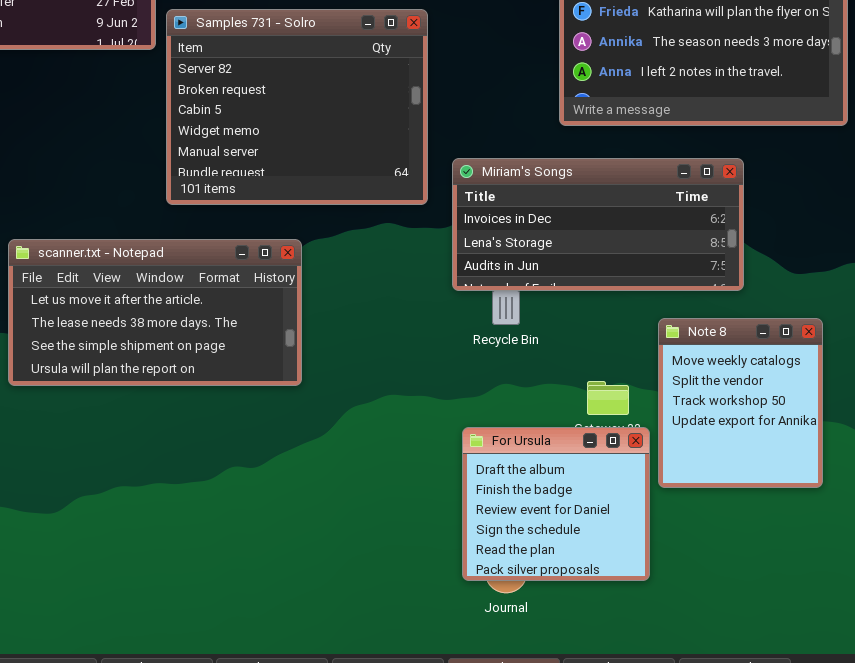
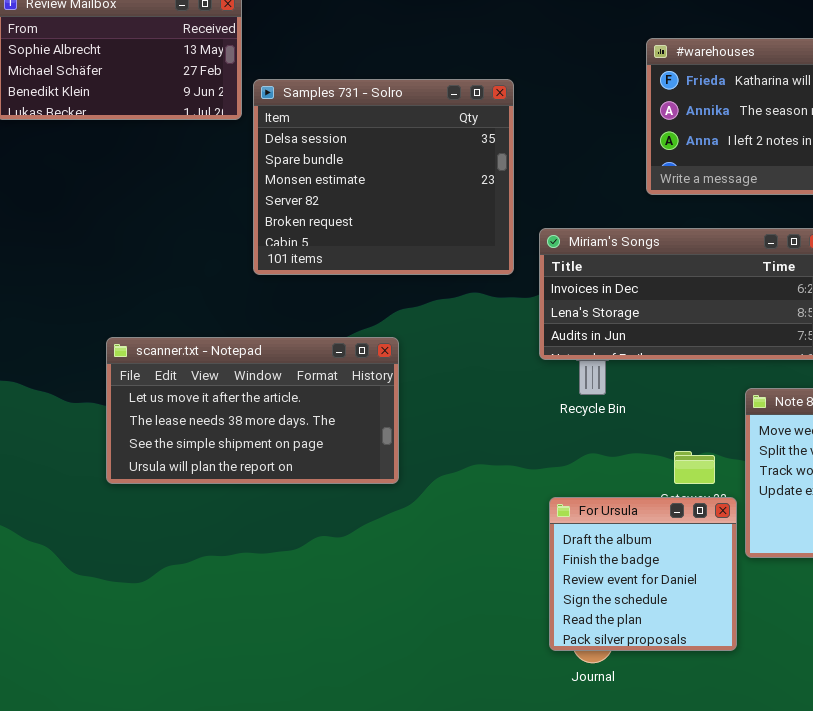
Samples 731 - Solro: [166,9,428,205] -> [253,79,514,275], scrolled up 3 rows
scanner.txt - Notepad: [8,239,302,386] -> [106,337,399,484], moved

